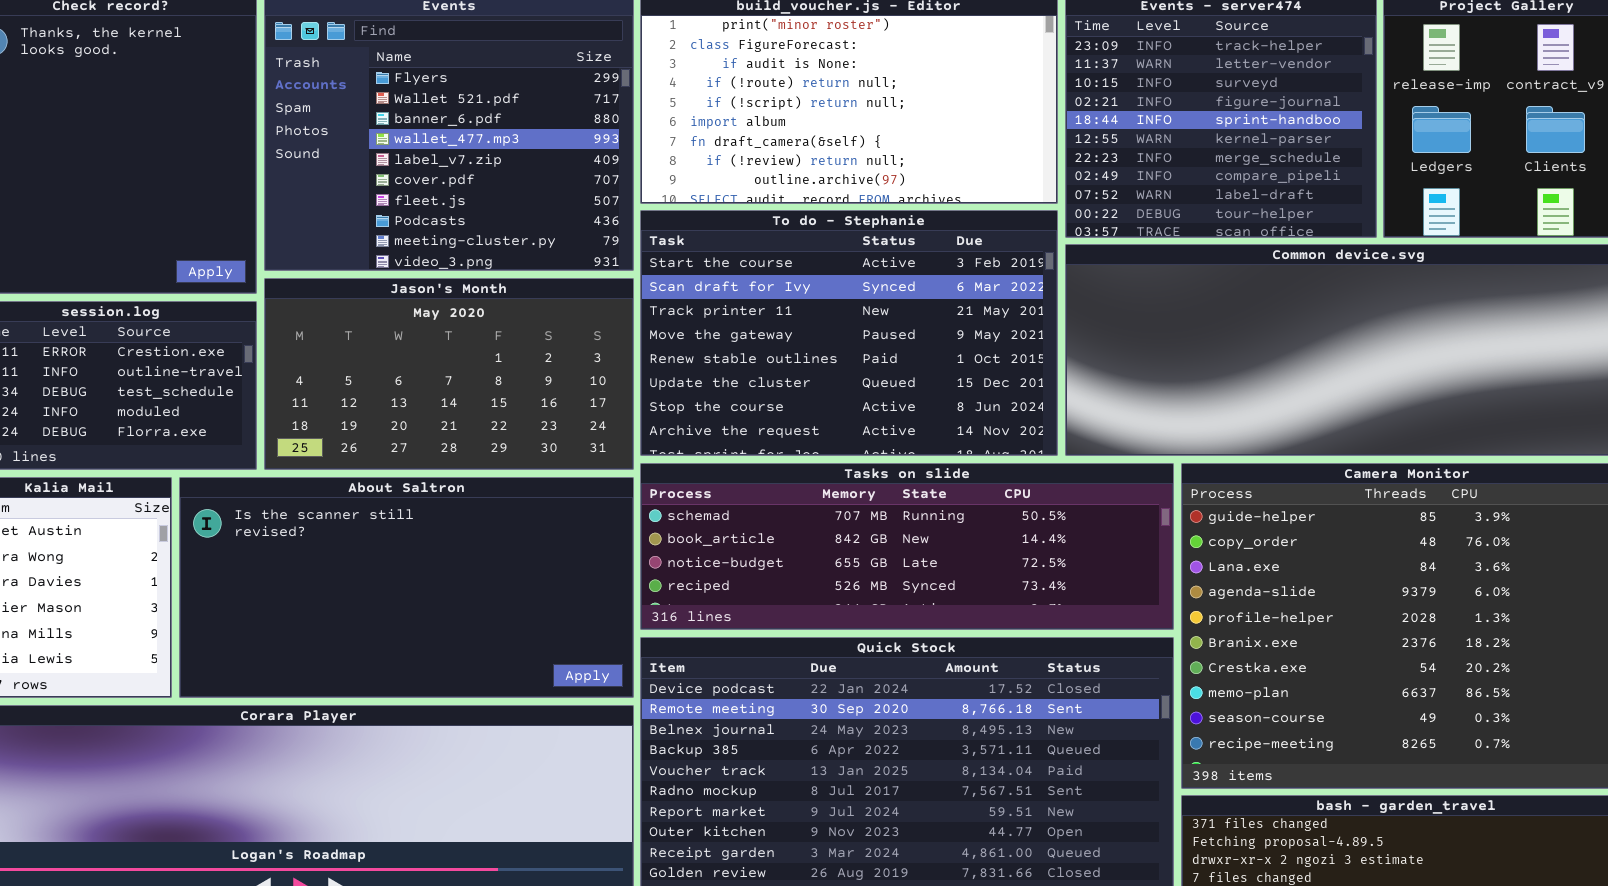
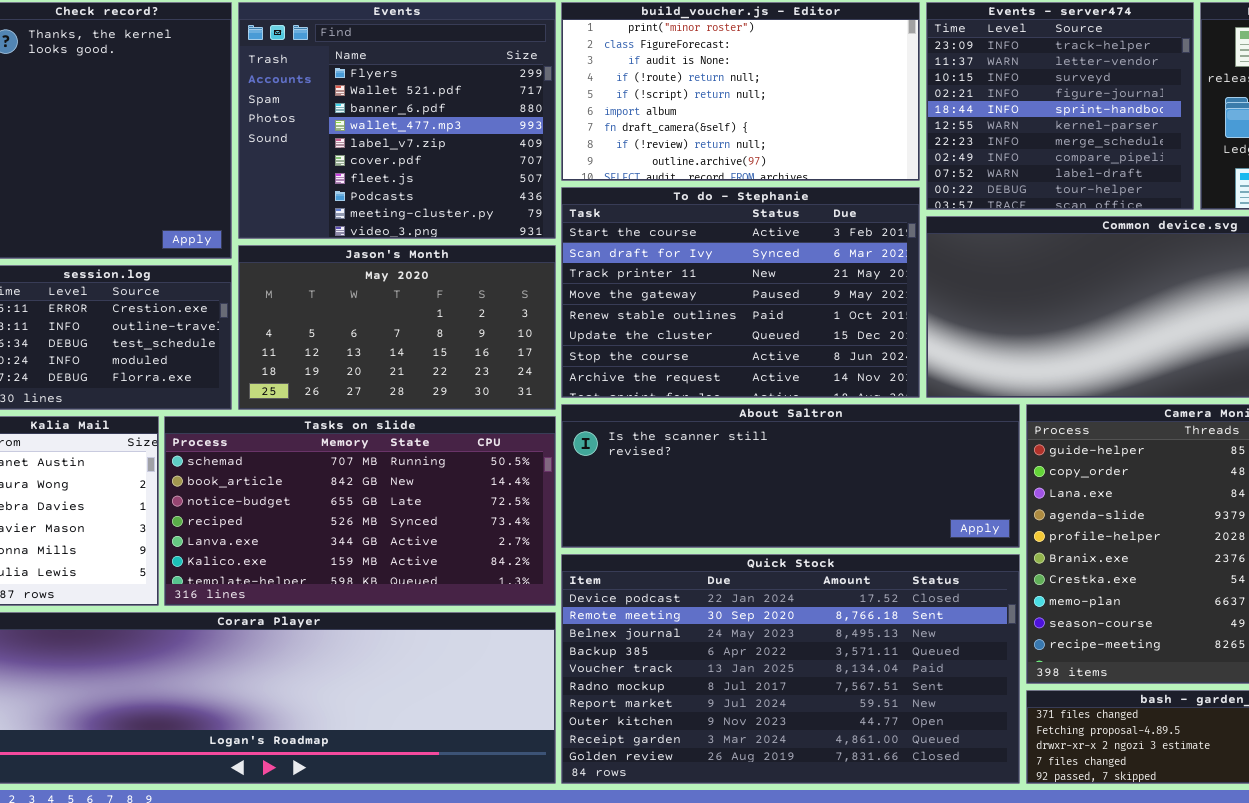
Tasks on slide: [640,463,1174,630] -> [164,416,556,606], moved, resized
About Saltron: [179,477,634,698] -> [561,404,1020,548], moved, resized

